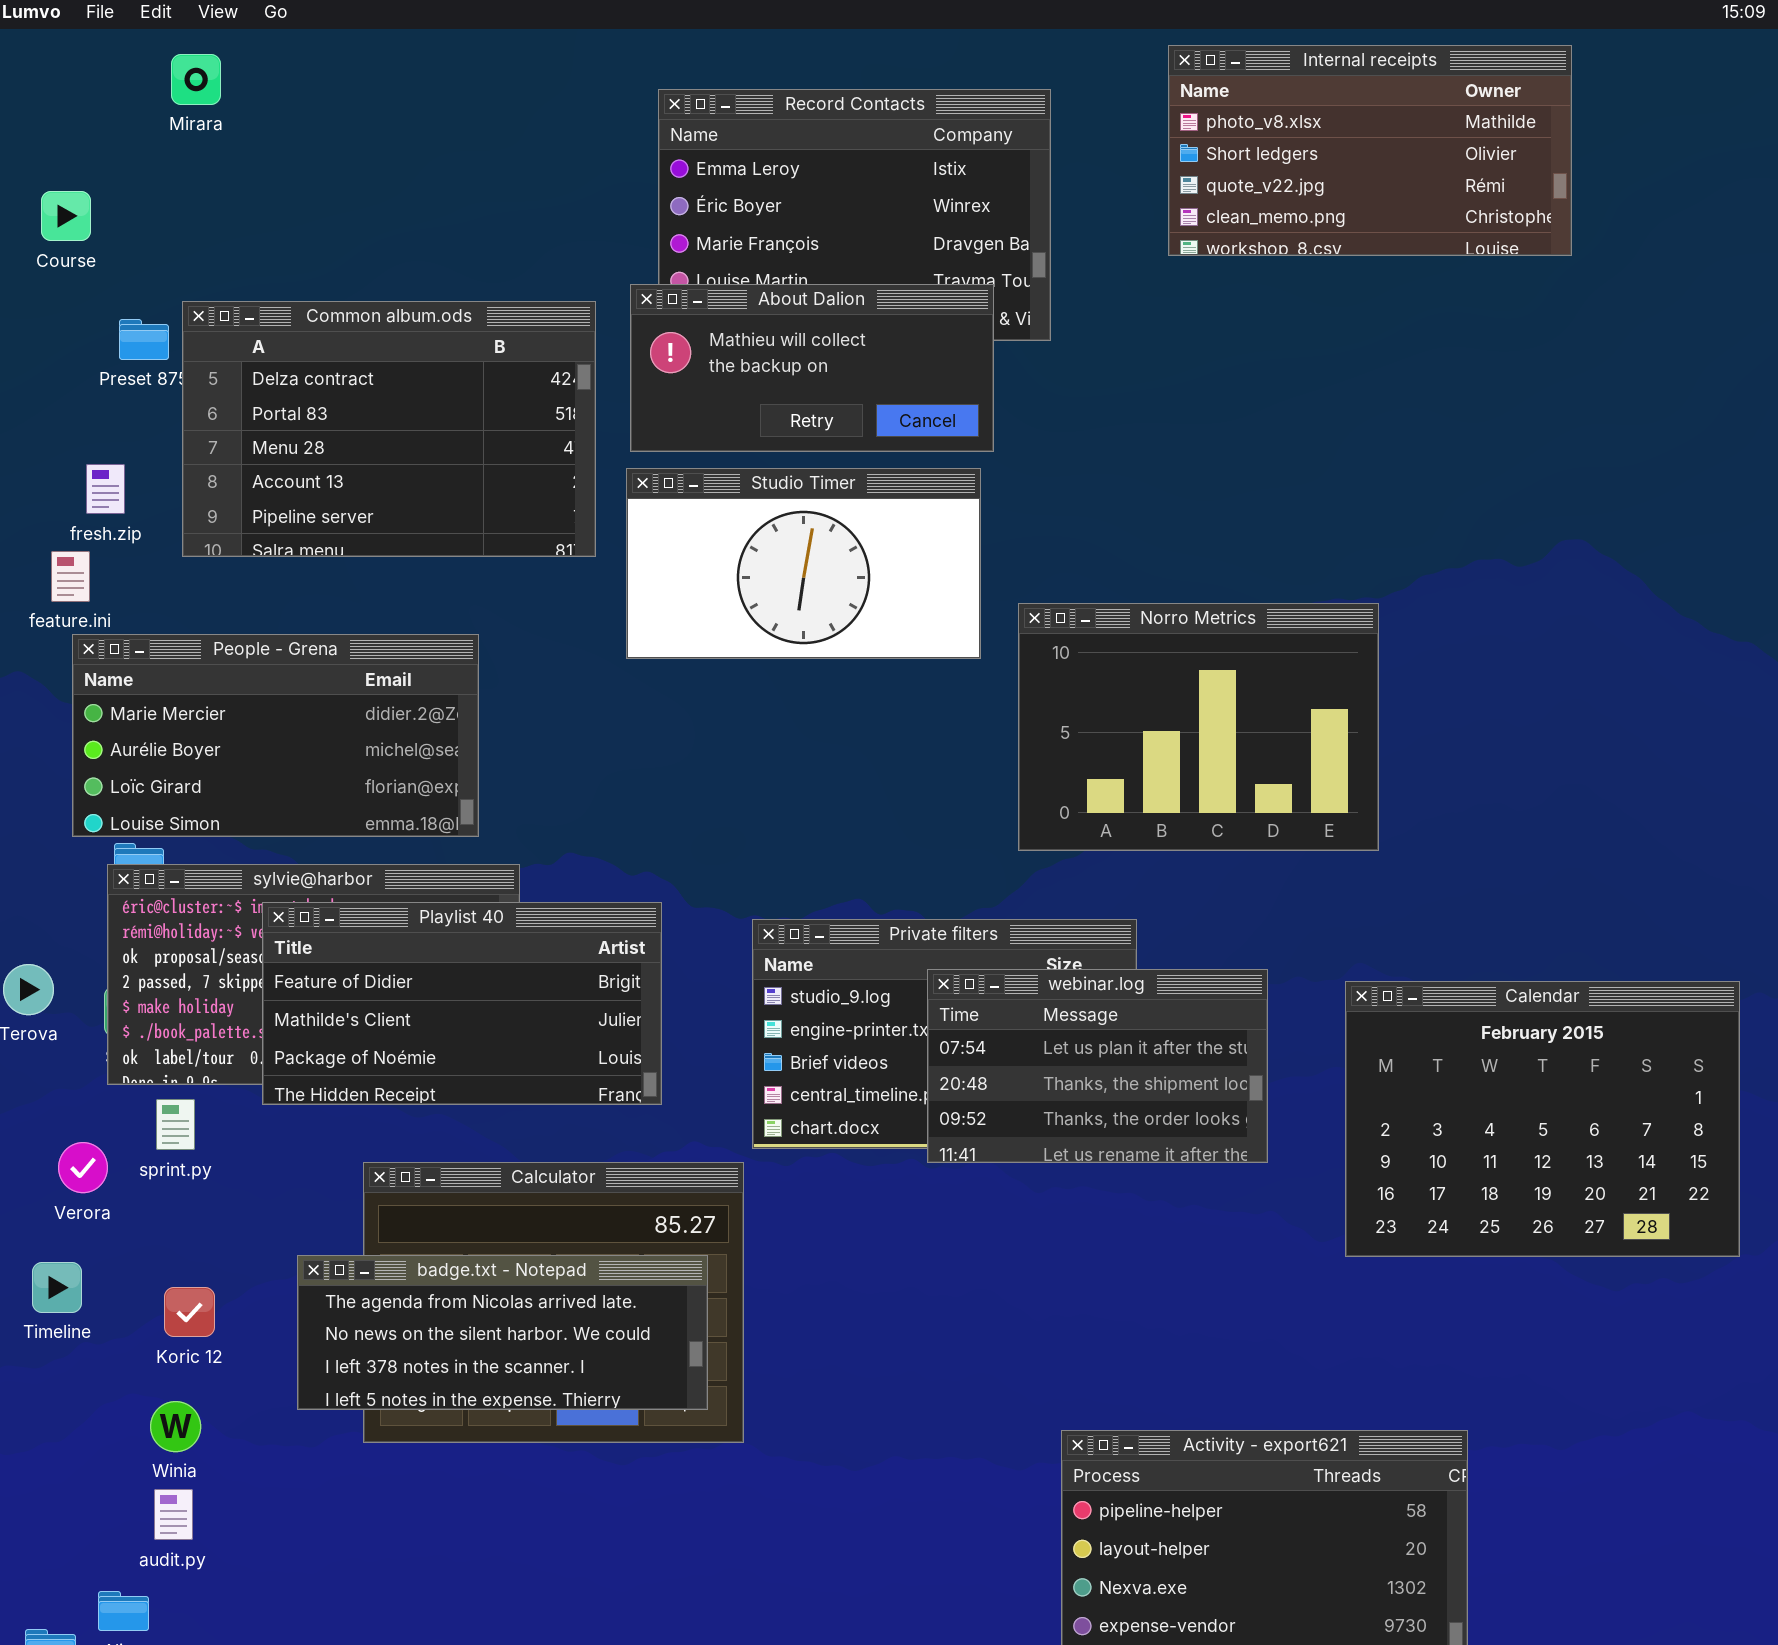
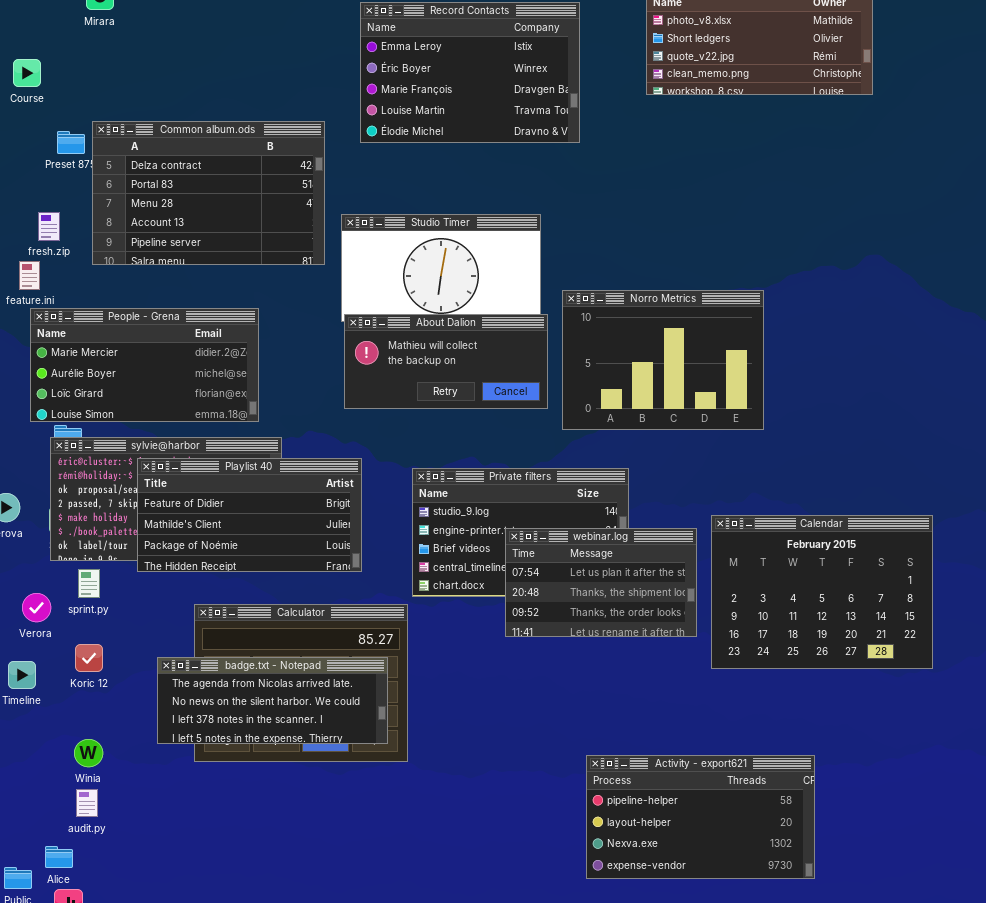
About Dalion: [630,284,994,452] -> [344,314,548,409], moved
webinar.log: [927,969,1268,1163] -> [505,528,697,637], moved
Calendar: [1345,981,1740,1257] -> [711,515,933,669], moved
Koric 12: [164,1287,215,1337] -> [75,644,103,672], moved

